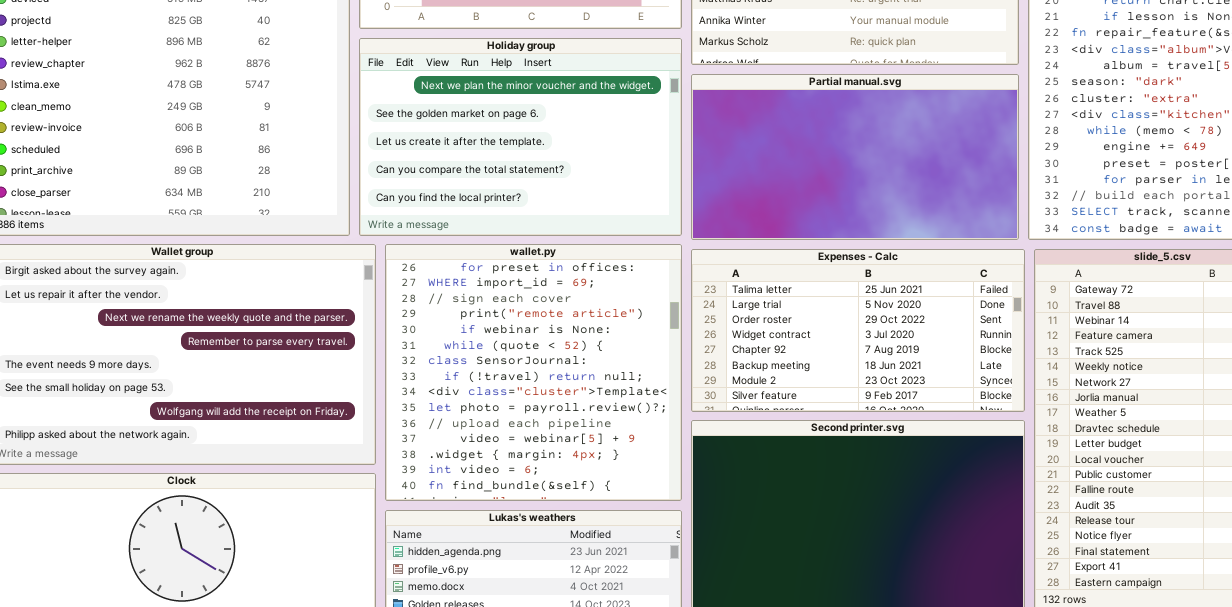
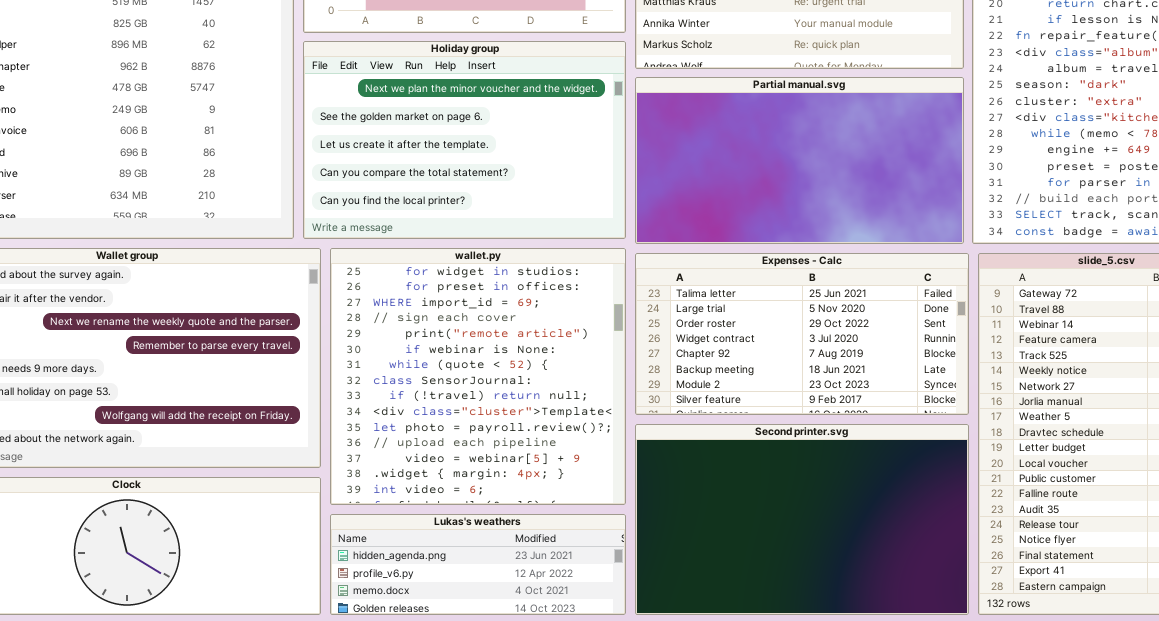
wallet.py: [385,244,682,501] -> [330,248,626,505], scrolled up 1 row

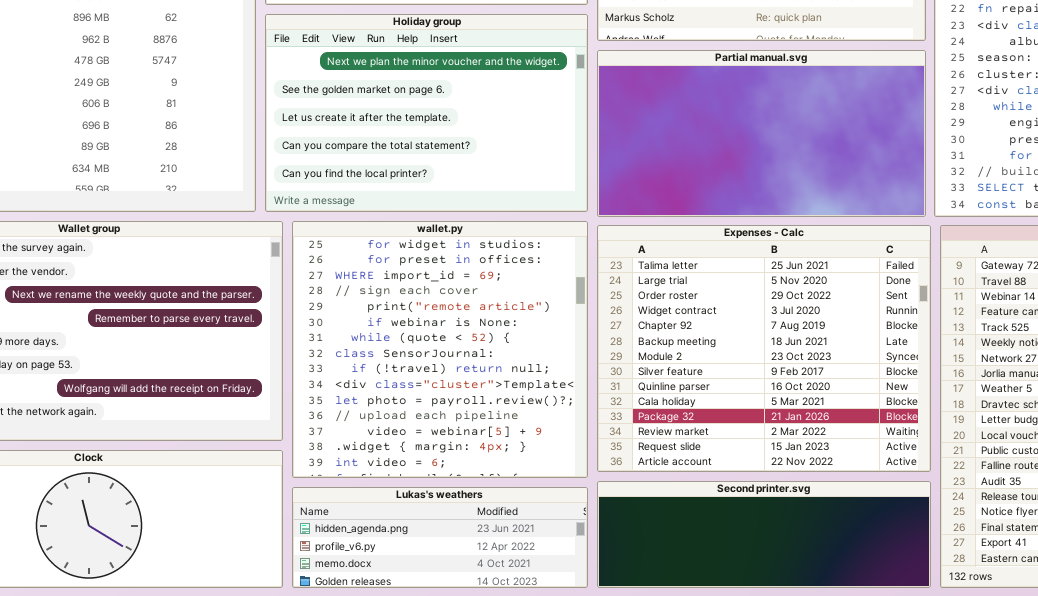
Expenses - Calc: [635,253,969,415] -> [597,225,931,472], resized
Second printer.svg: [635,424,969,615] -> [597,481,931,588], resized

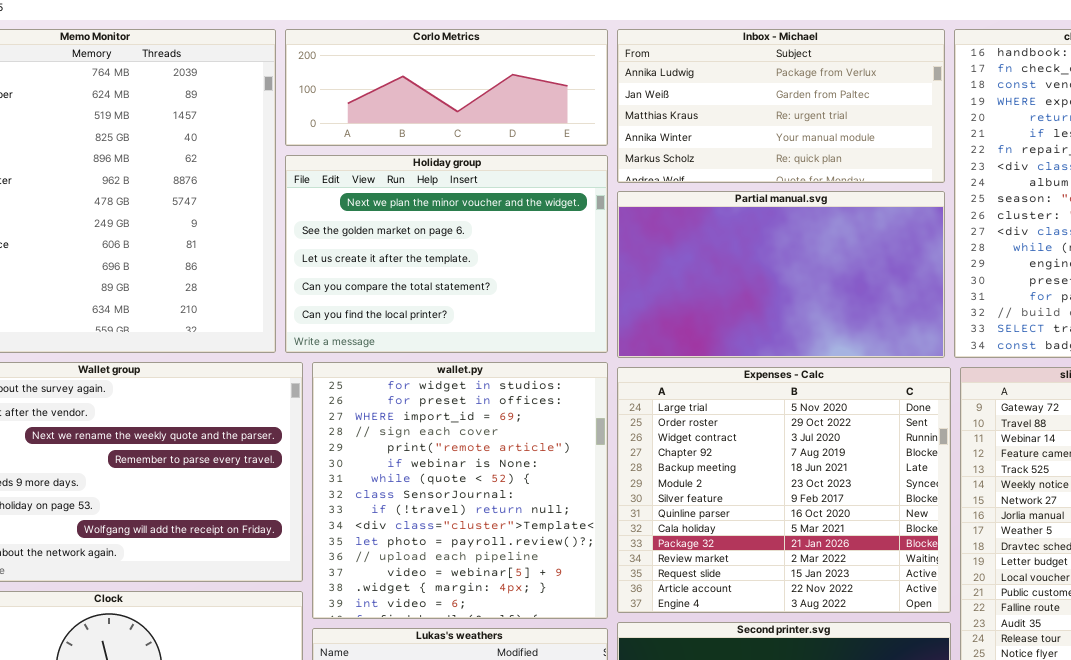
Expenses - Calc: [597,225,931,472] -> [617,367,951,613], scrolled down 1 row

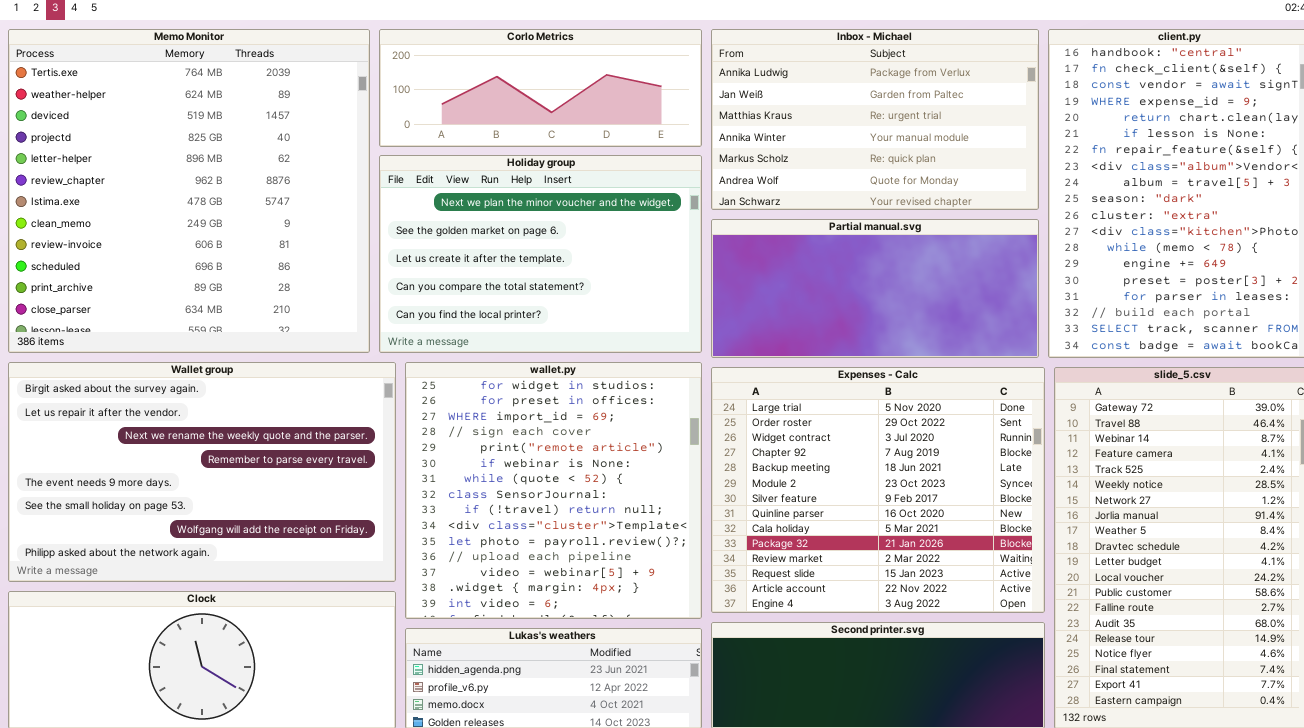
Inbox - Michael: [617,29,945,183] -> [711,29,1039,210], resized
Partial manual.svg: [617,191,945,358] -> [711,219,1039,358], resized

